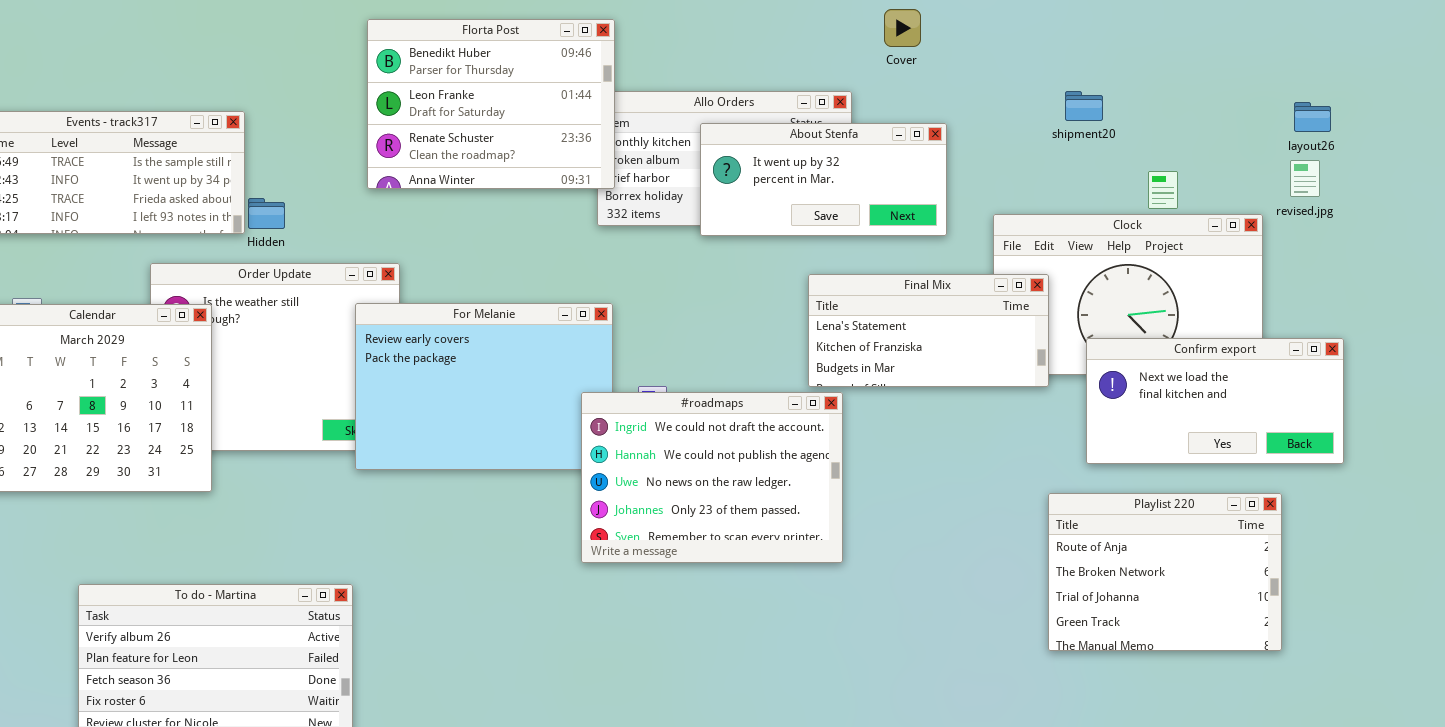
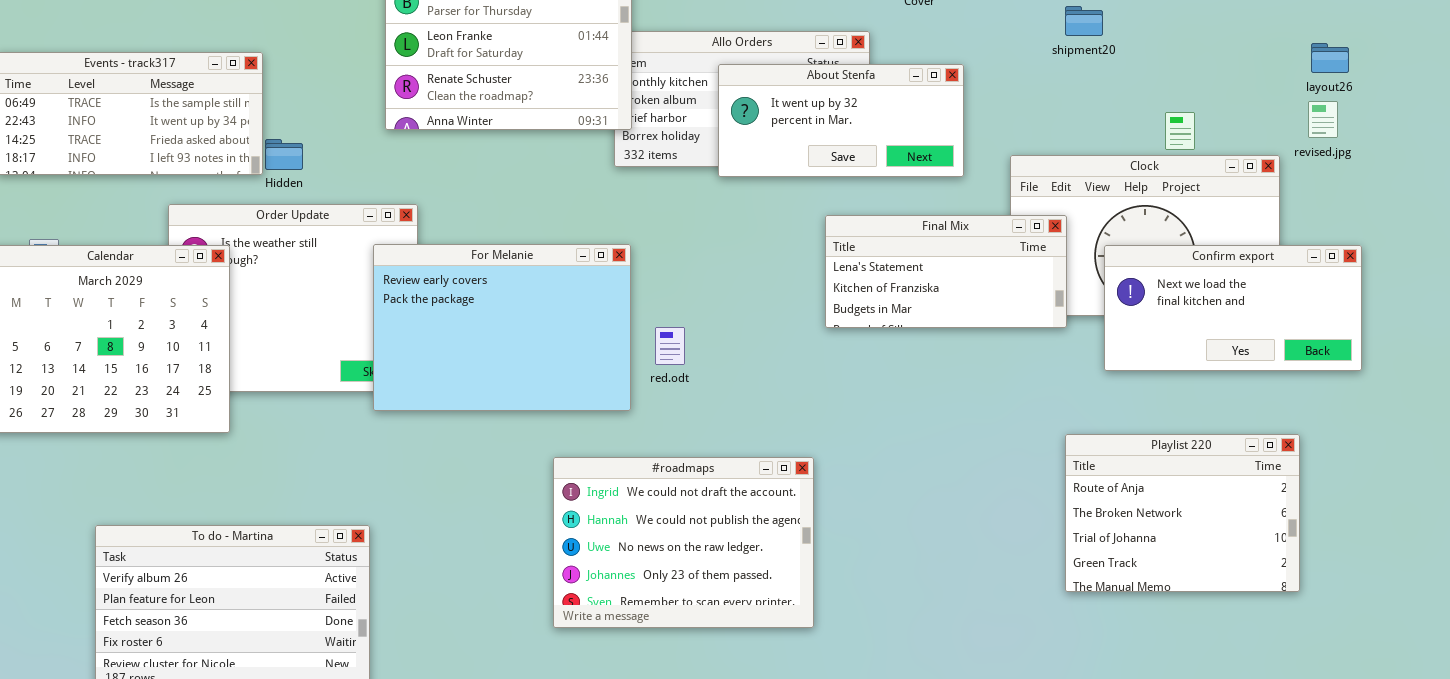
shipment20: [1065,91,1103,121] -> [1065,6,1103,36], moved
Confirm export: [1086,338,1344,464] -> [1104,245,1362,371], moved
#roadmaps: [581,392,843,563] -> [553,457,814,628], moved

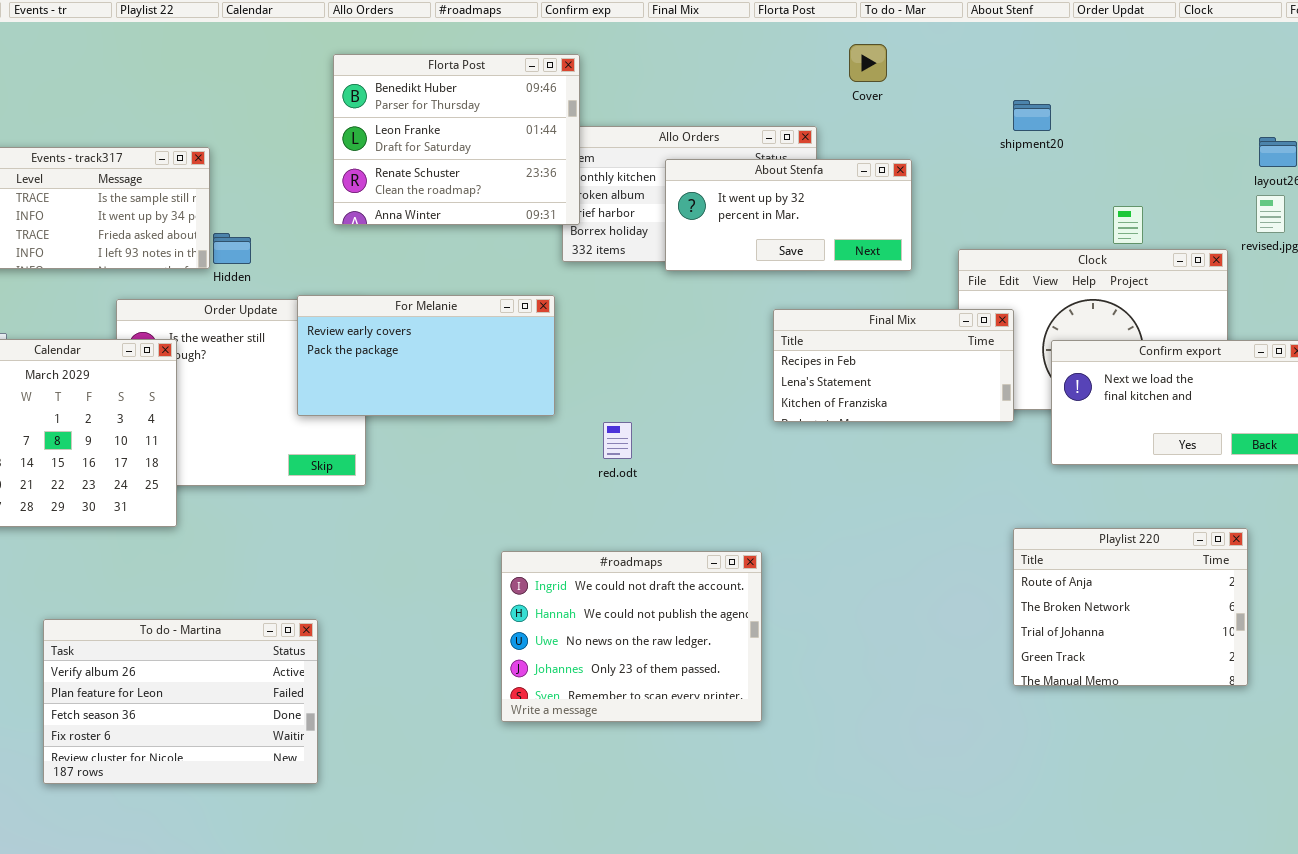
Final Mix: [825,215,1067,328] -> [773,309,1014,422], scrolled up 1 row
For Melanie: [373,244,631,411] -> [297,295,555,416], moved, resized

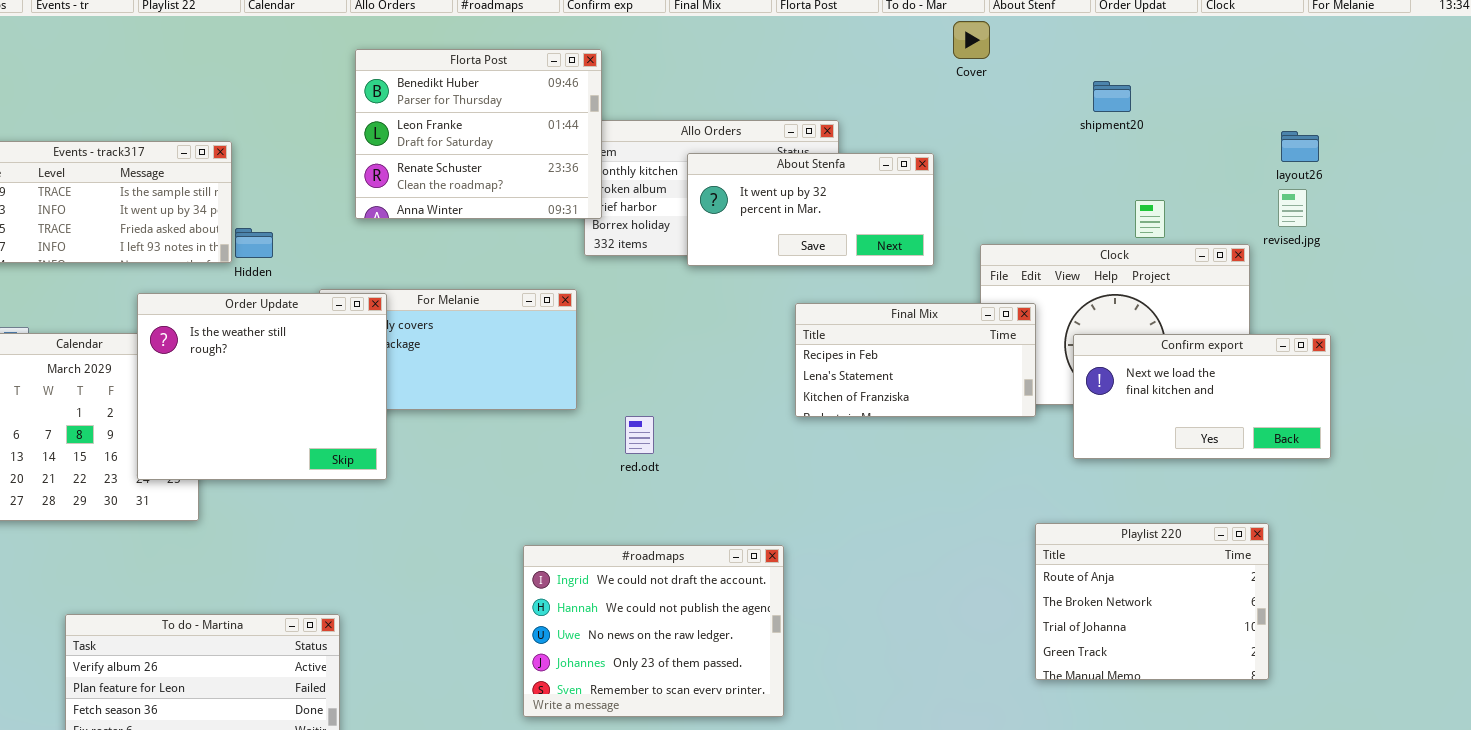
Cover: [849,44,887,82] -> [953,21,990,59], moved
shipment20: [1013,100,1051,131] -> [1093,81,1131,112], moved
Order Update: [116,299,366,486] -> [137,293,387,480], raised

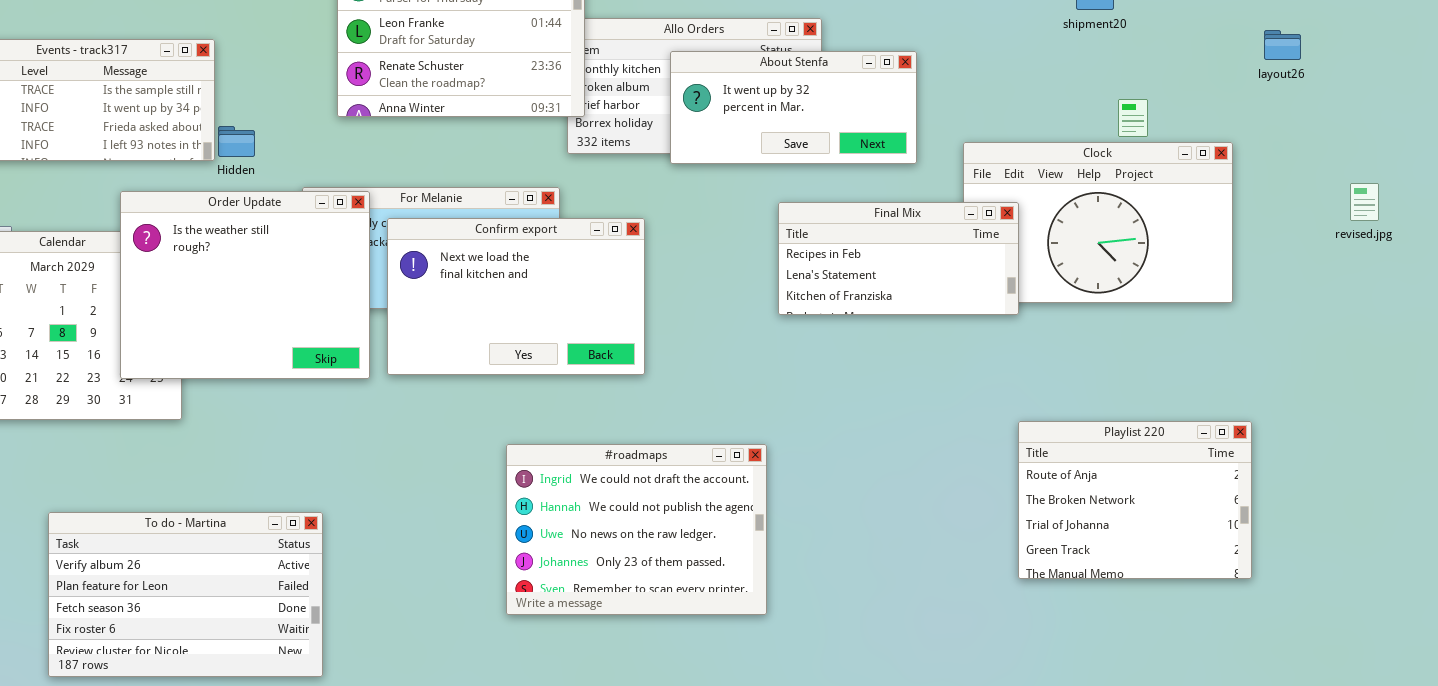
revised.jpg: [1278,189,1307,227] -> [1350,183,1379,221], moved
Confirm export: [1073,334,1331,459] -> [387,218,645,375], moved, resized

